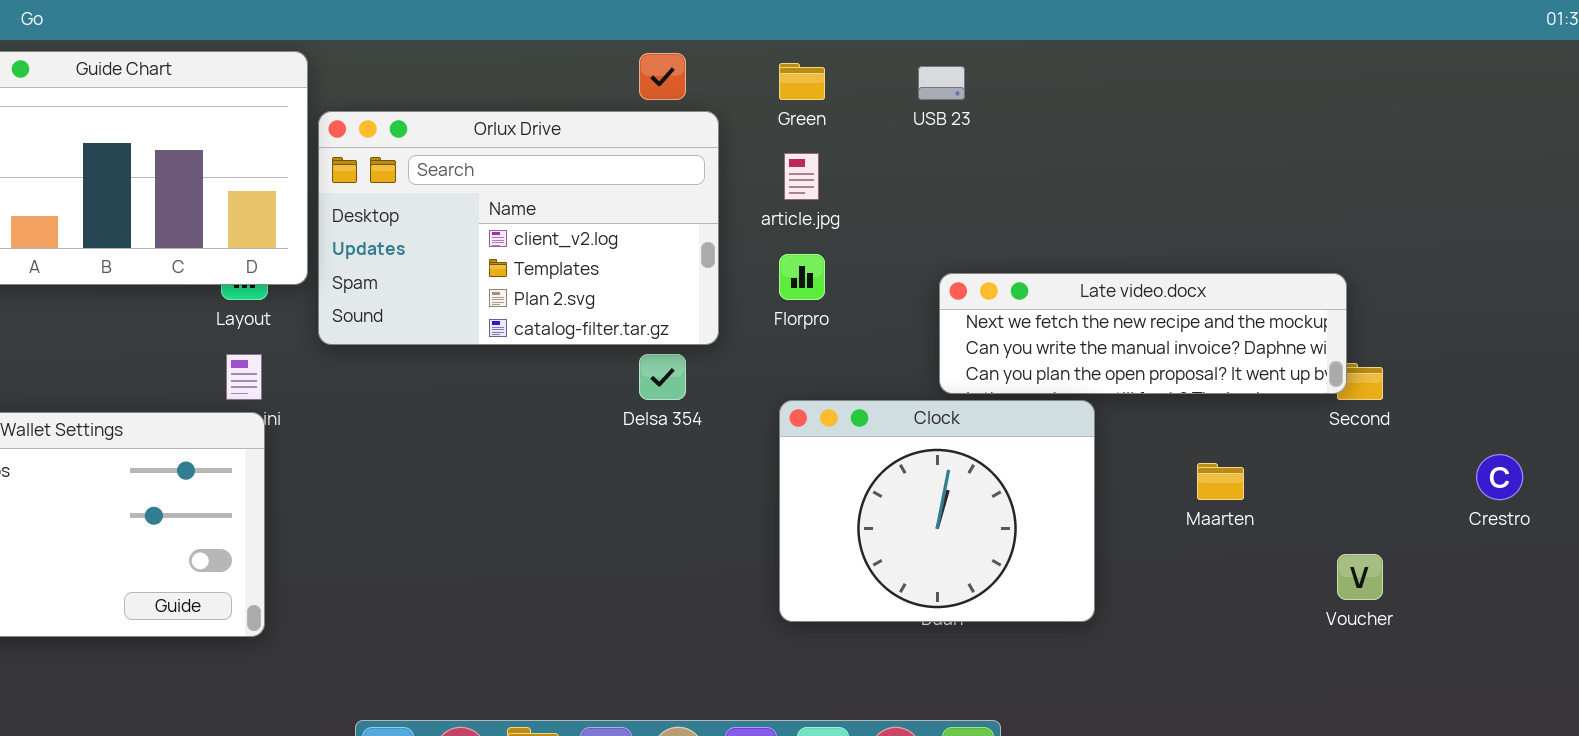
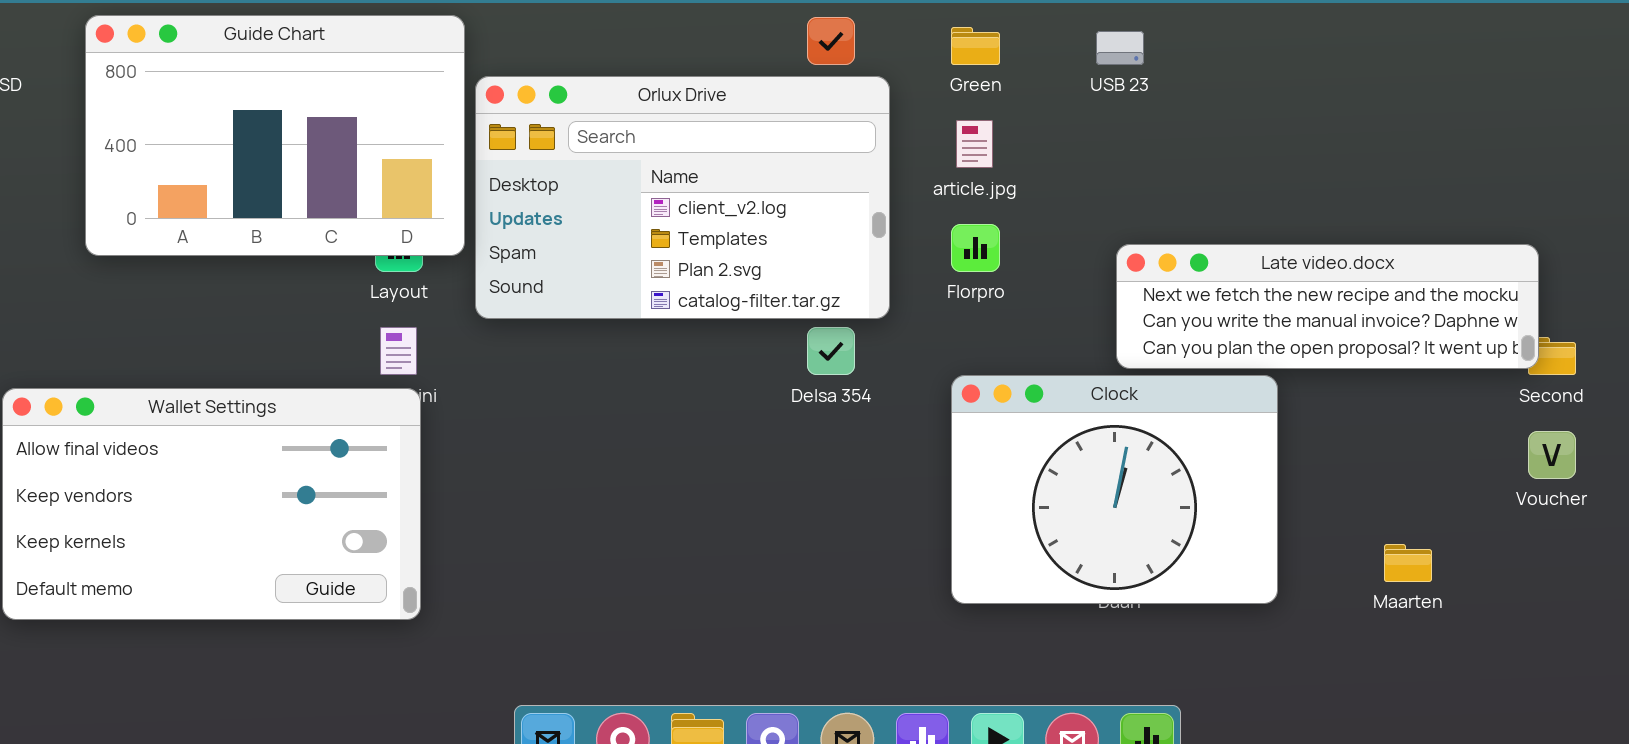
Maarten: [1197,463,1244,500] -> [1384,544,1432,582], moved
Voucher: [1337,554,1383,600] -> [1528,431,1576,479], moved

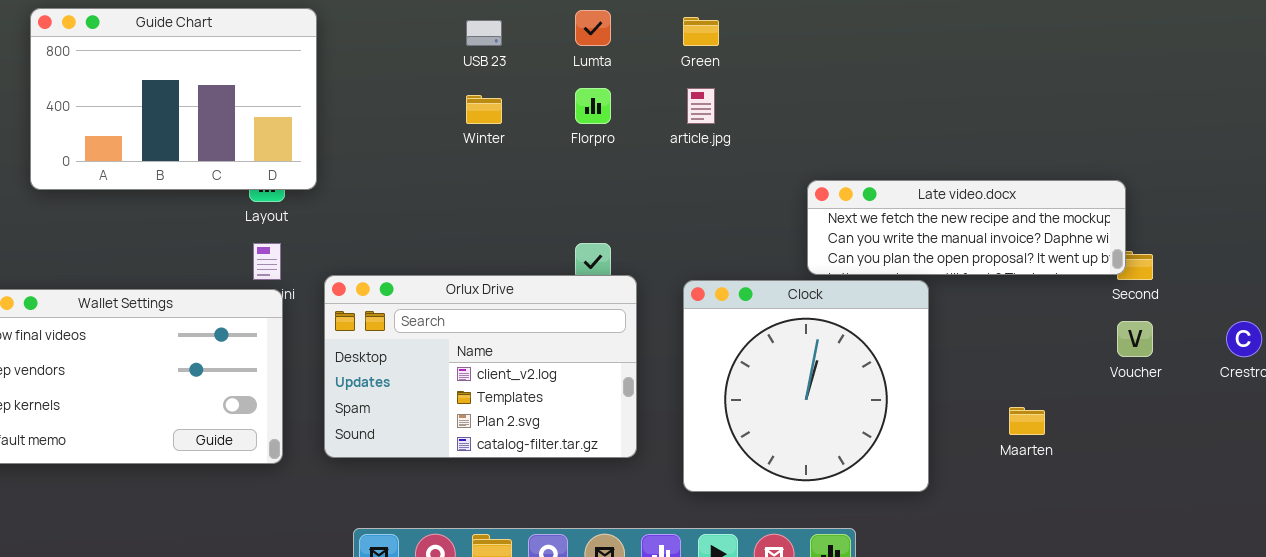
USB 23: [1096,31,1144,65] -> [466,20,502,46], moved
Orlux Drive: [475,76,890,319] -> [324,275,637,458], moved
Florpro: [951,224,1000,272] -> [575,88,611,124], moved
Clock: [951,375,1278,604] -> [683,280,929,492], resized

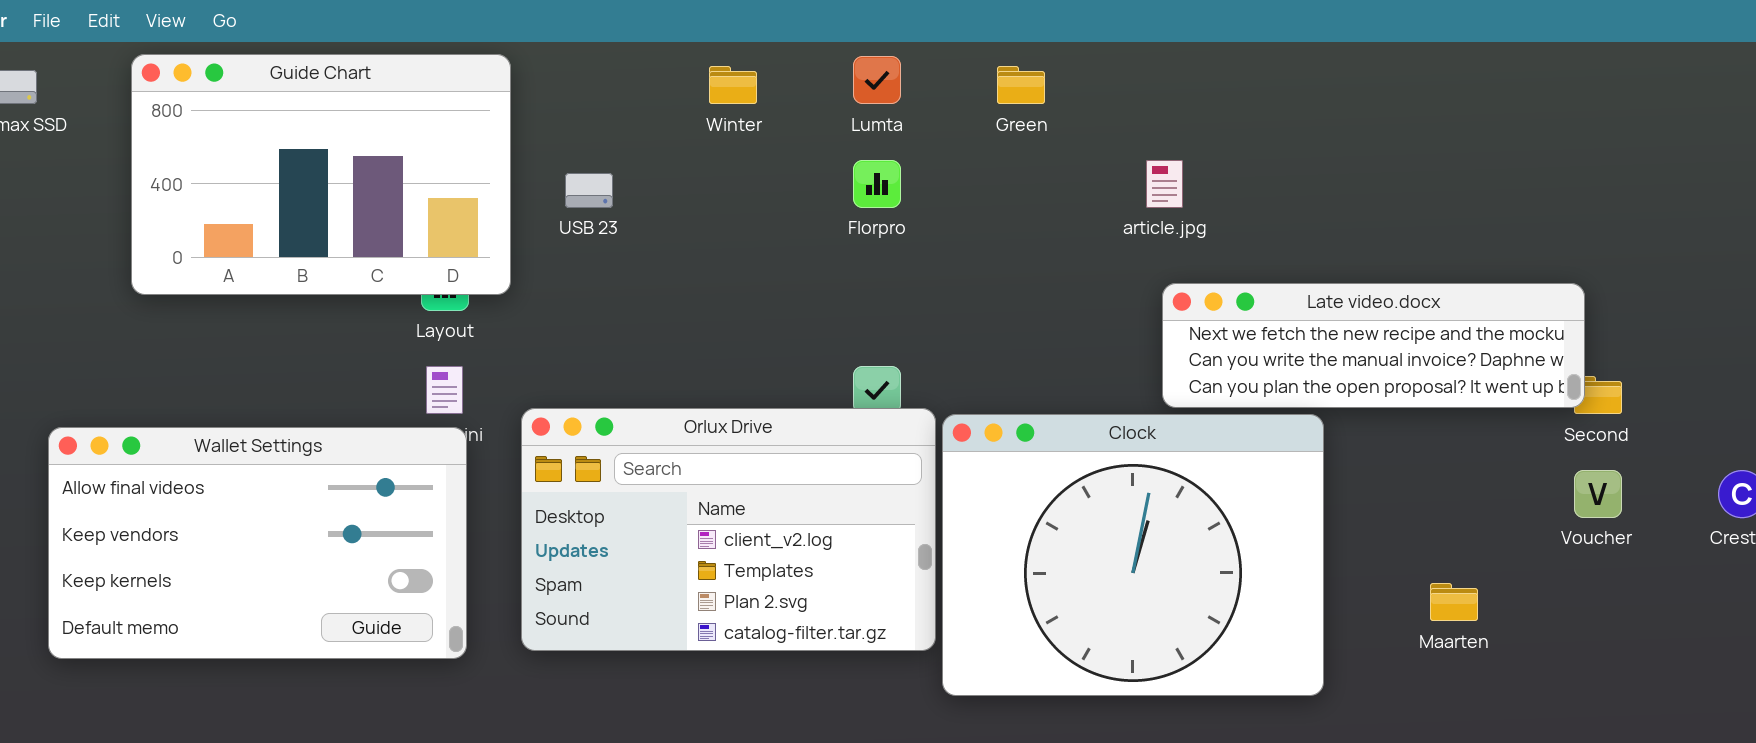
USB 23: [466,20,502,46] -> [565,173,613,208], moved
article.jpg: [687,88,715,124] -> [1146,160,1183,208], moved
Winter: [466,95,502,124] -> [709,66,757,104], moved
Clock: [683,280,929,492] -> [942,414,1324,696], resized

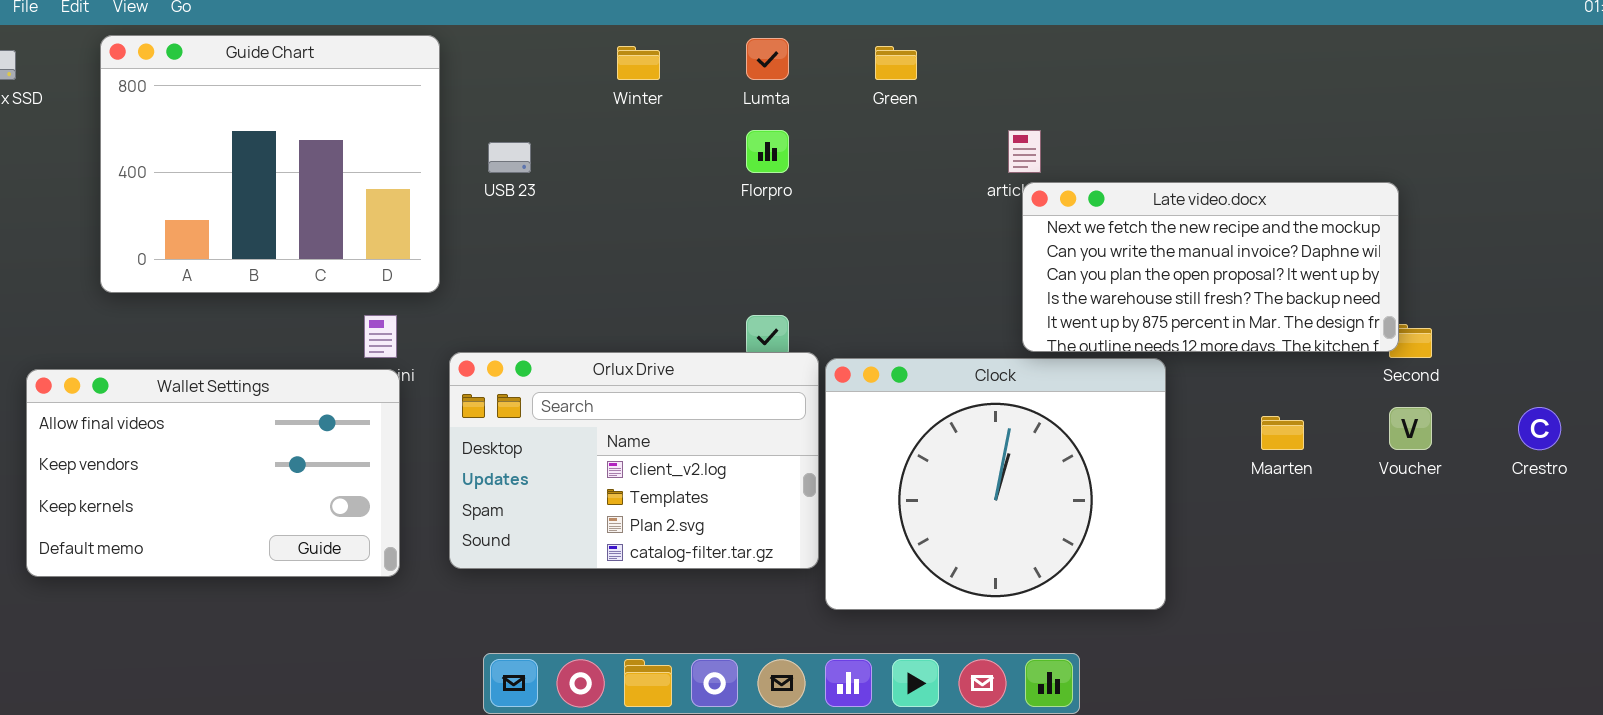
Guide Chart: [131,54,511,295] -> [100,35,440,293], resized
Late video.docx: [1162,283,1585,408] -> [1022,182,1399,352], resized
Maarten: [1430,583,1478,621] -> [1261,416,1304,450], moved

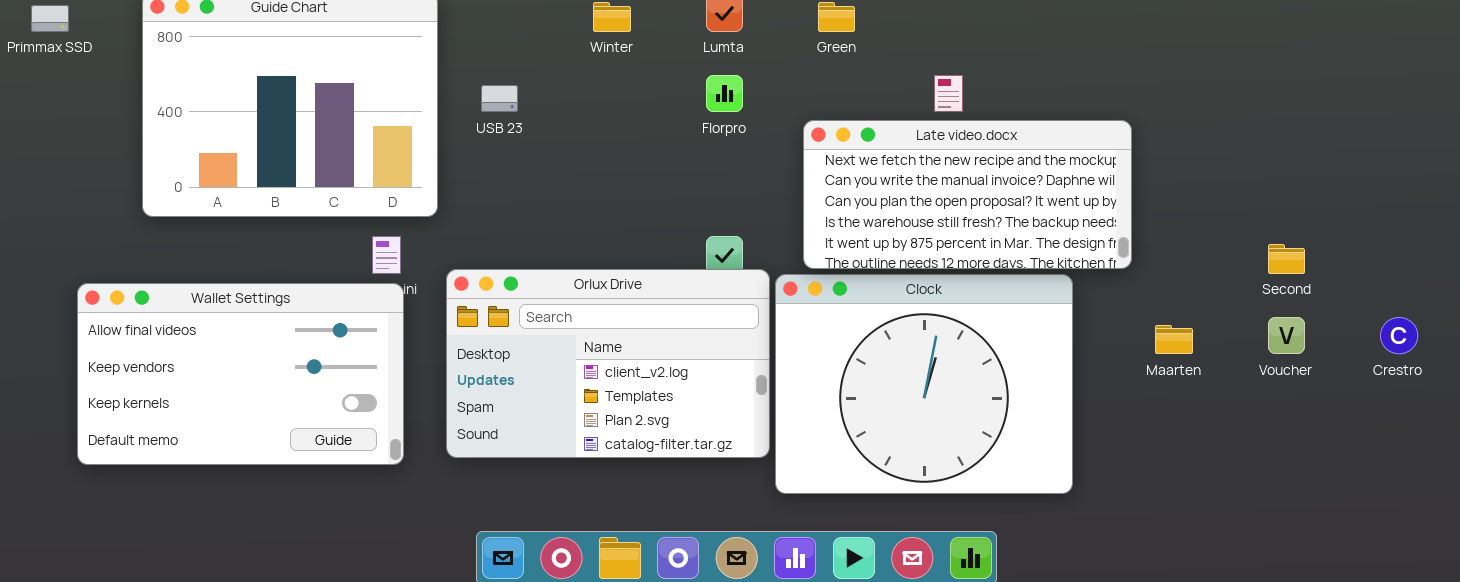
Late video.docx: [1022,182,1399,352] -> [803,120,1132,269], moved

